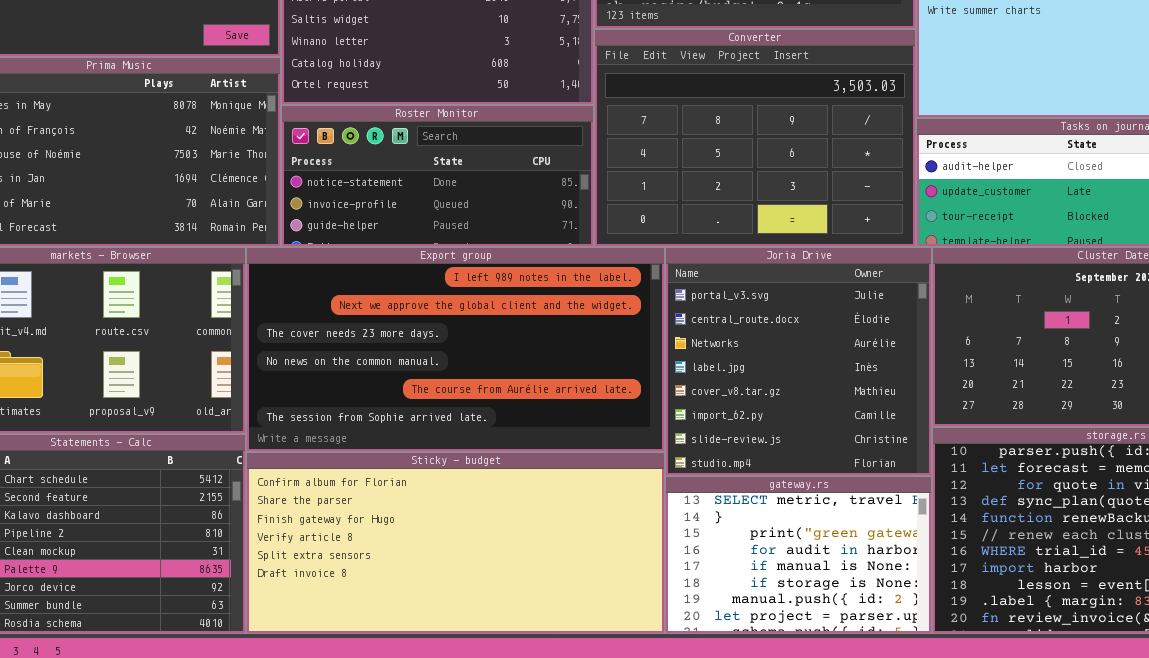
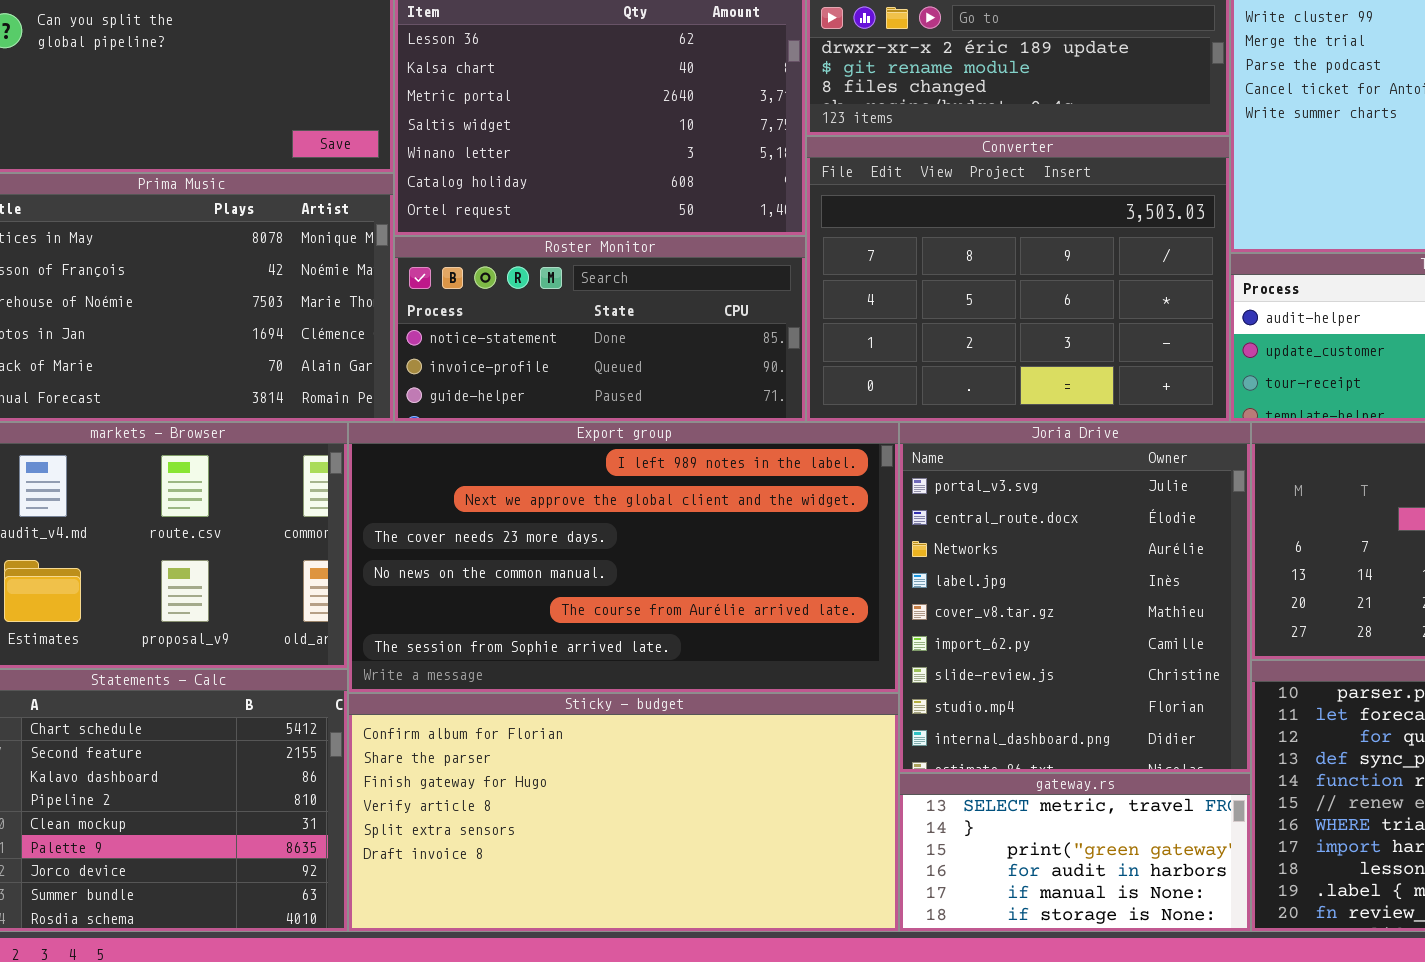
Joria Drive: [665,247,932,476] -> [899,422,1251,773], resized
gateway.rs: [665,476,932,634] -> [899,773,1251,932], resized

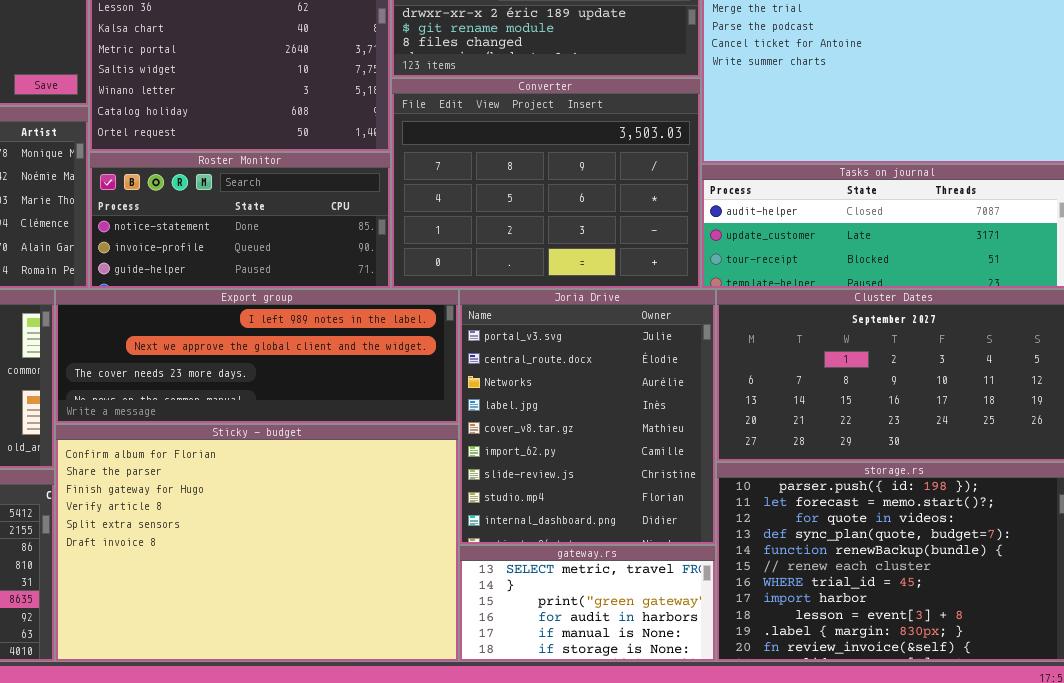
Export group: [348,422,899,693] -> [55,289,459,424], resized
Sticky - budget: [348,693,899,932] -> [55,424,459,662], resized

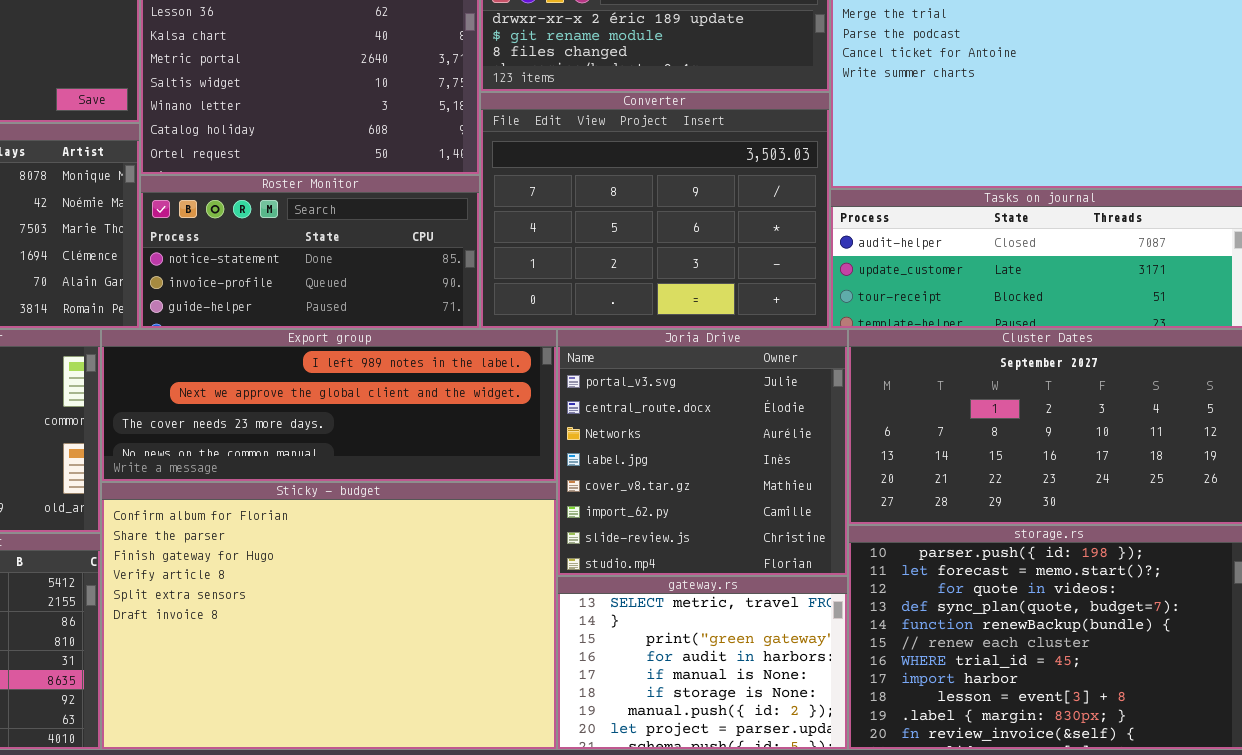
Joria Drive: [459,289,716,545] -> [557,329,848,576], resized
gateway.rs: [459,545,716,662] -> [557,576,848,750], resized

